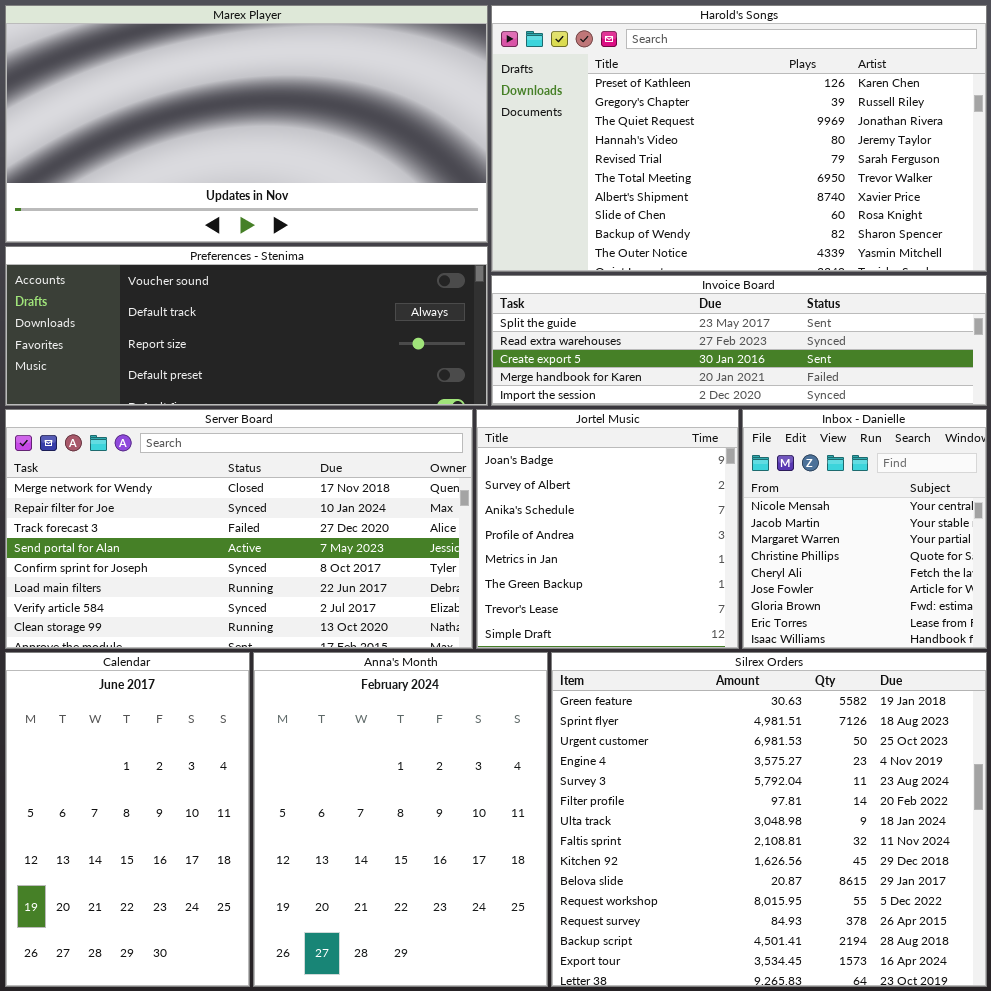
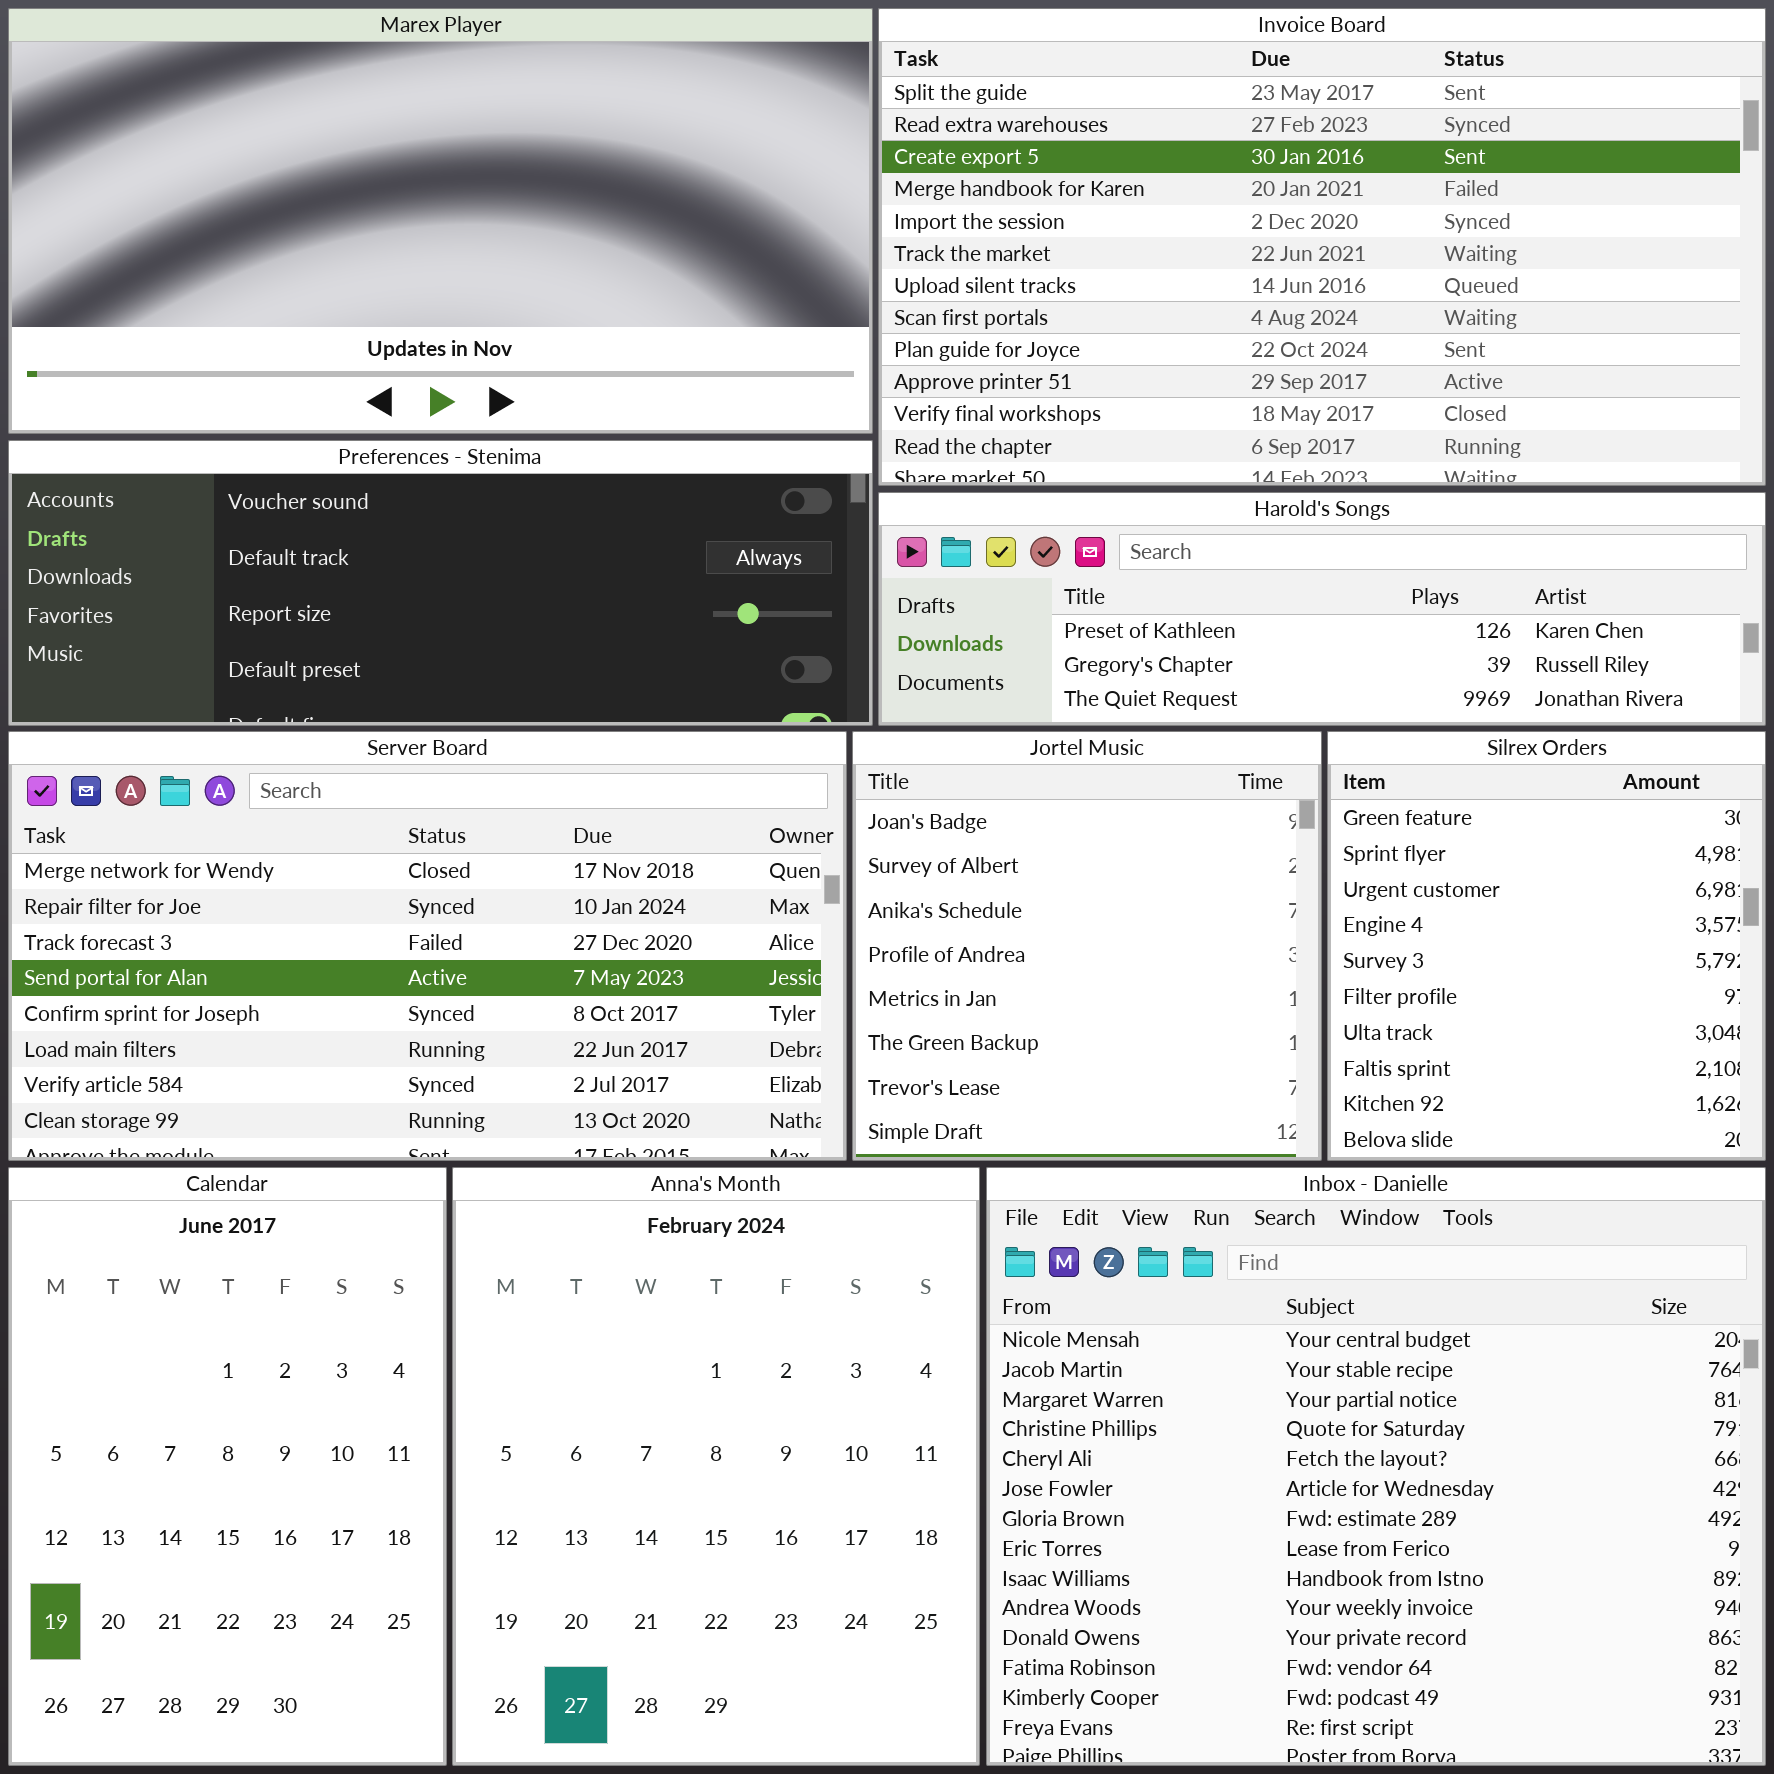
Harold's Songs: [491,5,987,272] -> [878,492,1766,726], moved, resized
Invoice Board: [491,275,987,406] -> [878,8,1766,486], moved, resized
Inbox - Danielle: [742,409,987,649] -> [986,1167,1766,1766], moved, resized
Silrex Orders: [551,652,987,987] -> [1327,731,1766,1161], moved, resized

